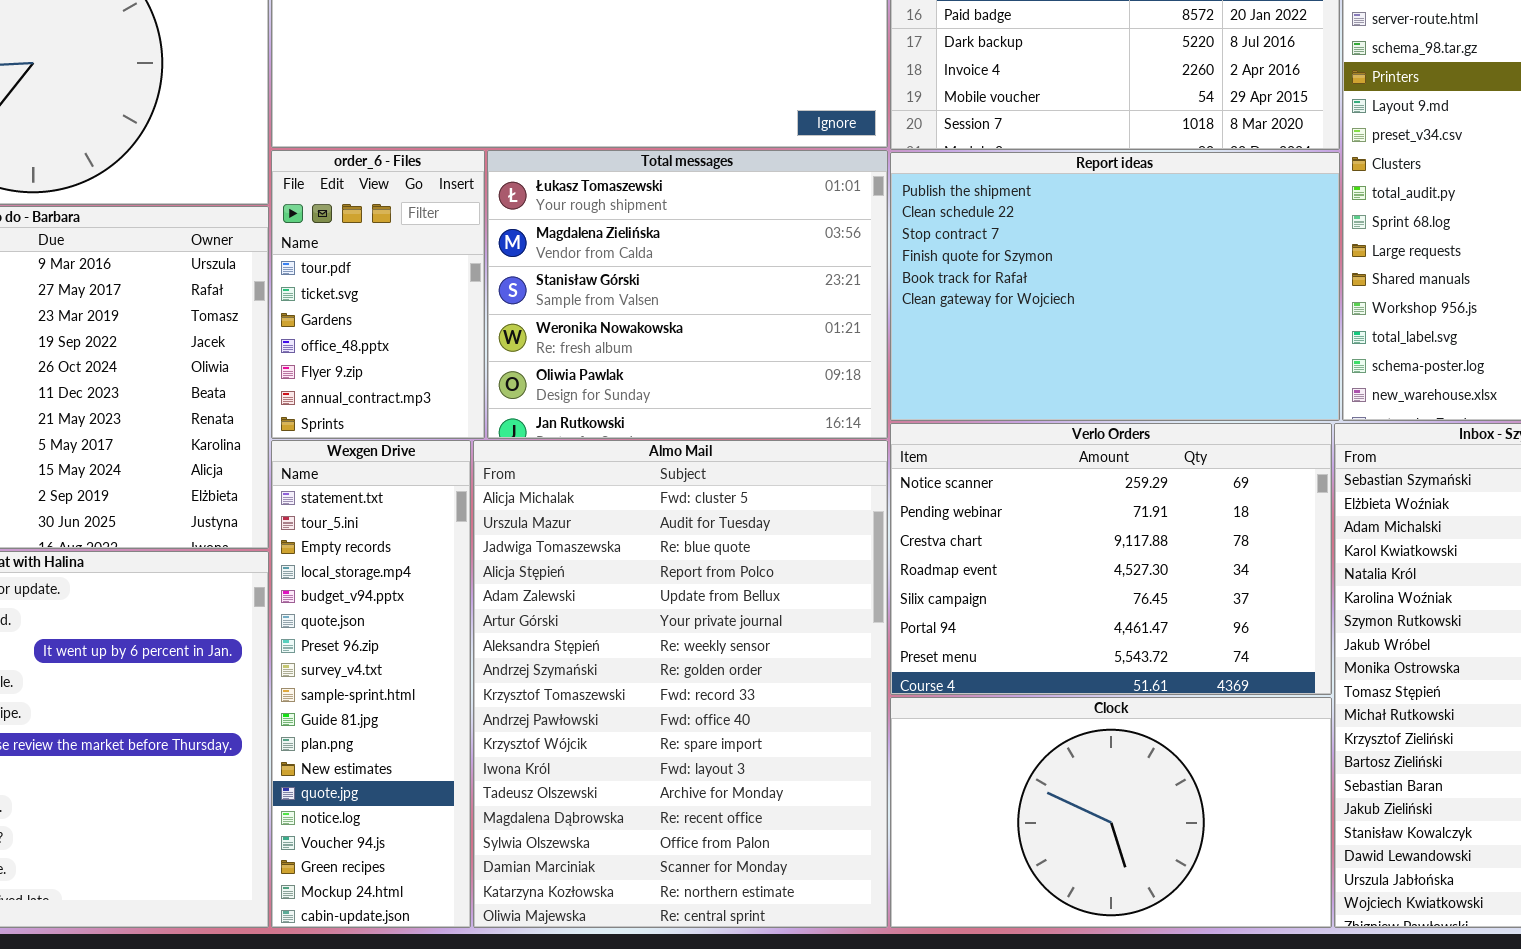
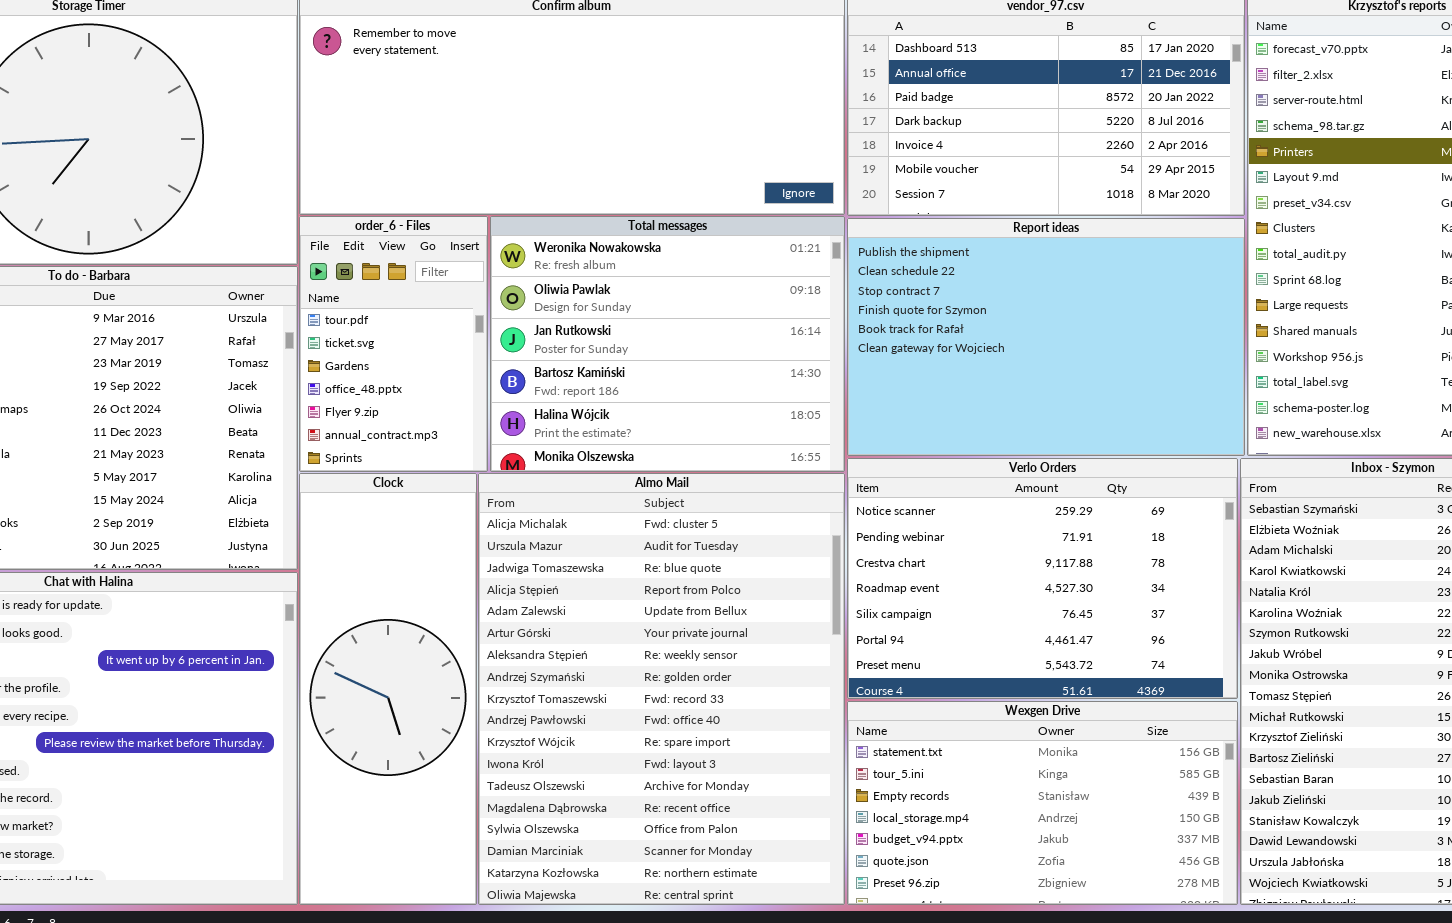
Total messages: [487,150,888,439] -> [490,216,845,472], scrolled down 3 rows
Wexgen Drive: [271,440,471,928] -> [847,701,1238,905], moved, resized
Clock: [890,697,1332,928] -> [299,473,477,905], moved, resized

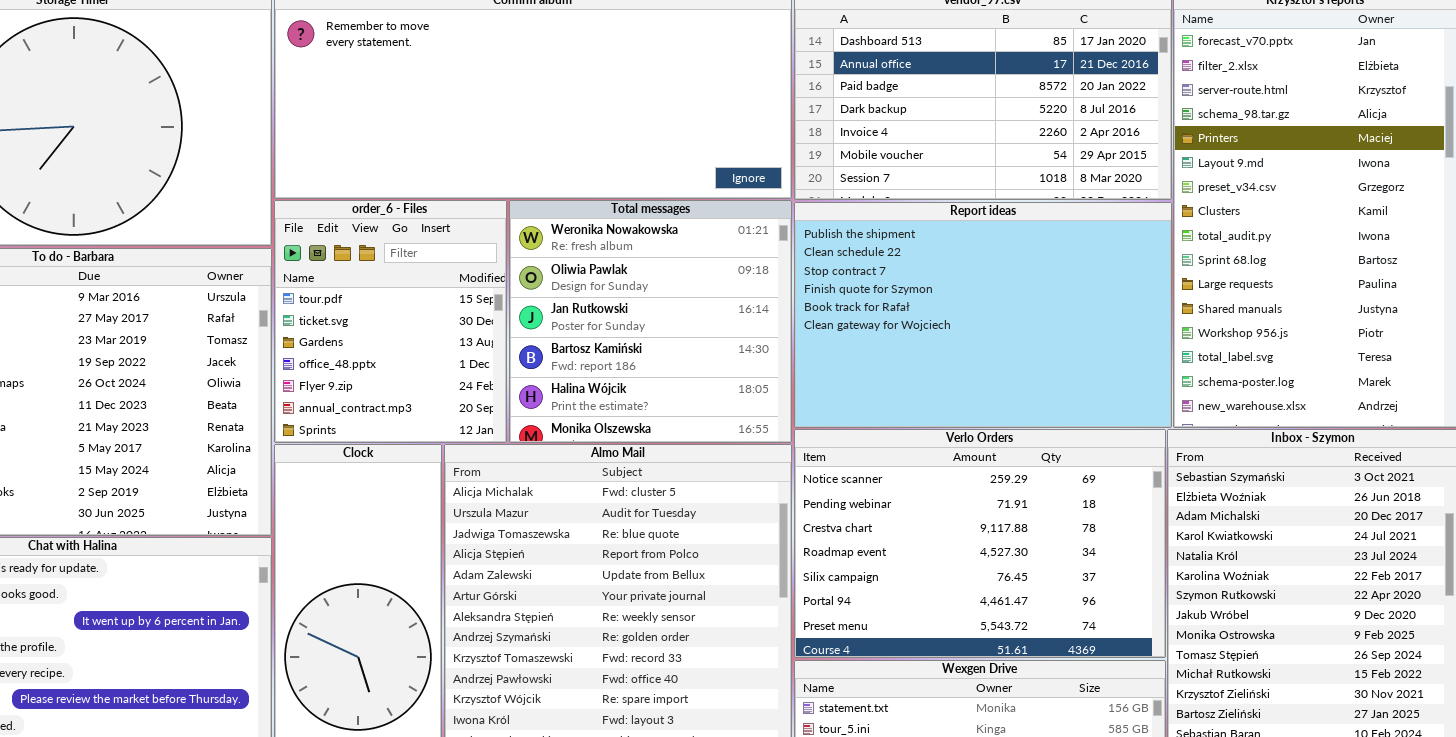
order_6 - Files: [299,216,488,472] -> [274,200,507,443], resized
Total messages: [490,216,845,472] -> [509,200,792,443], resized

